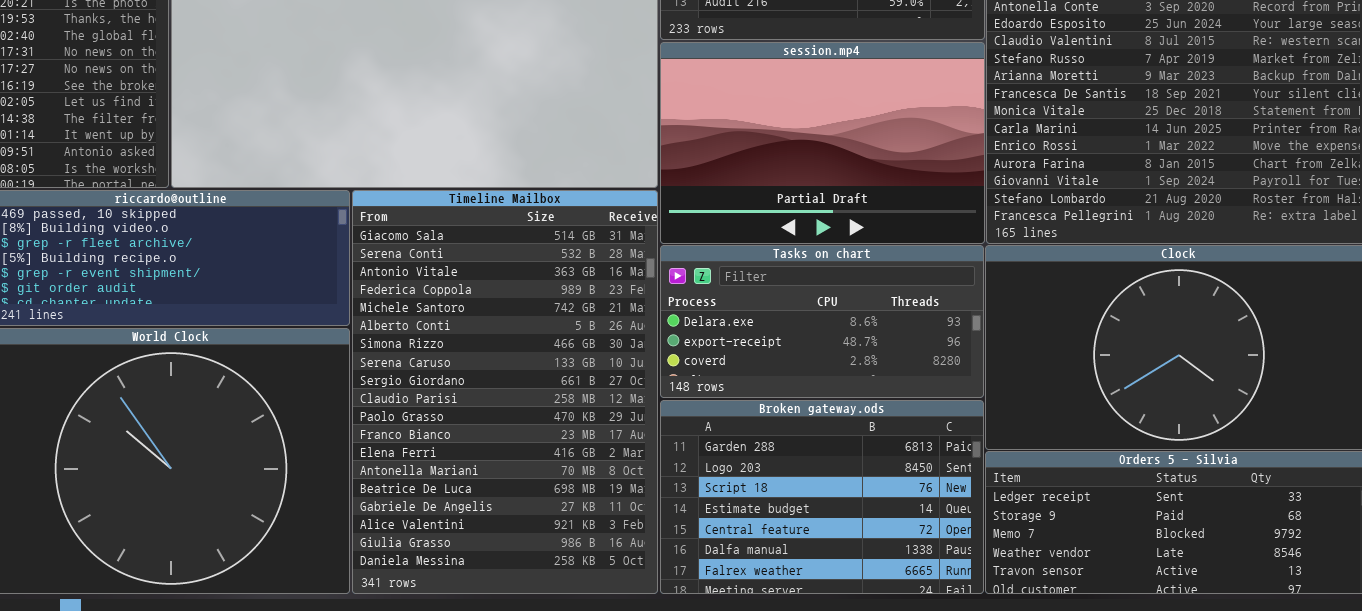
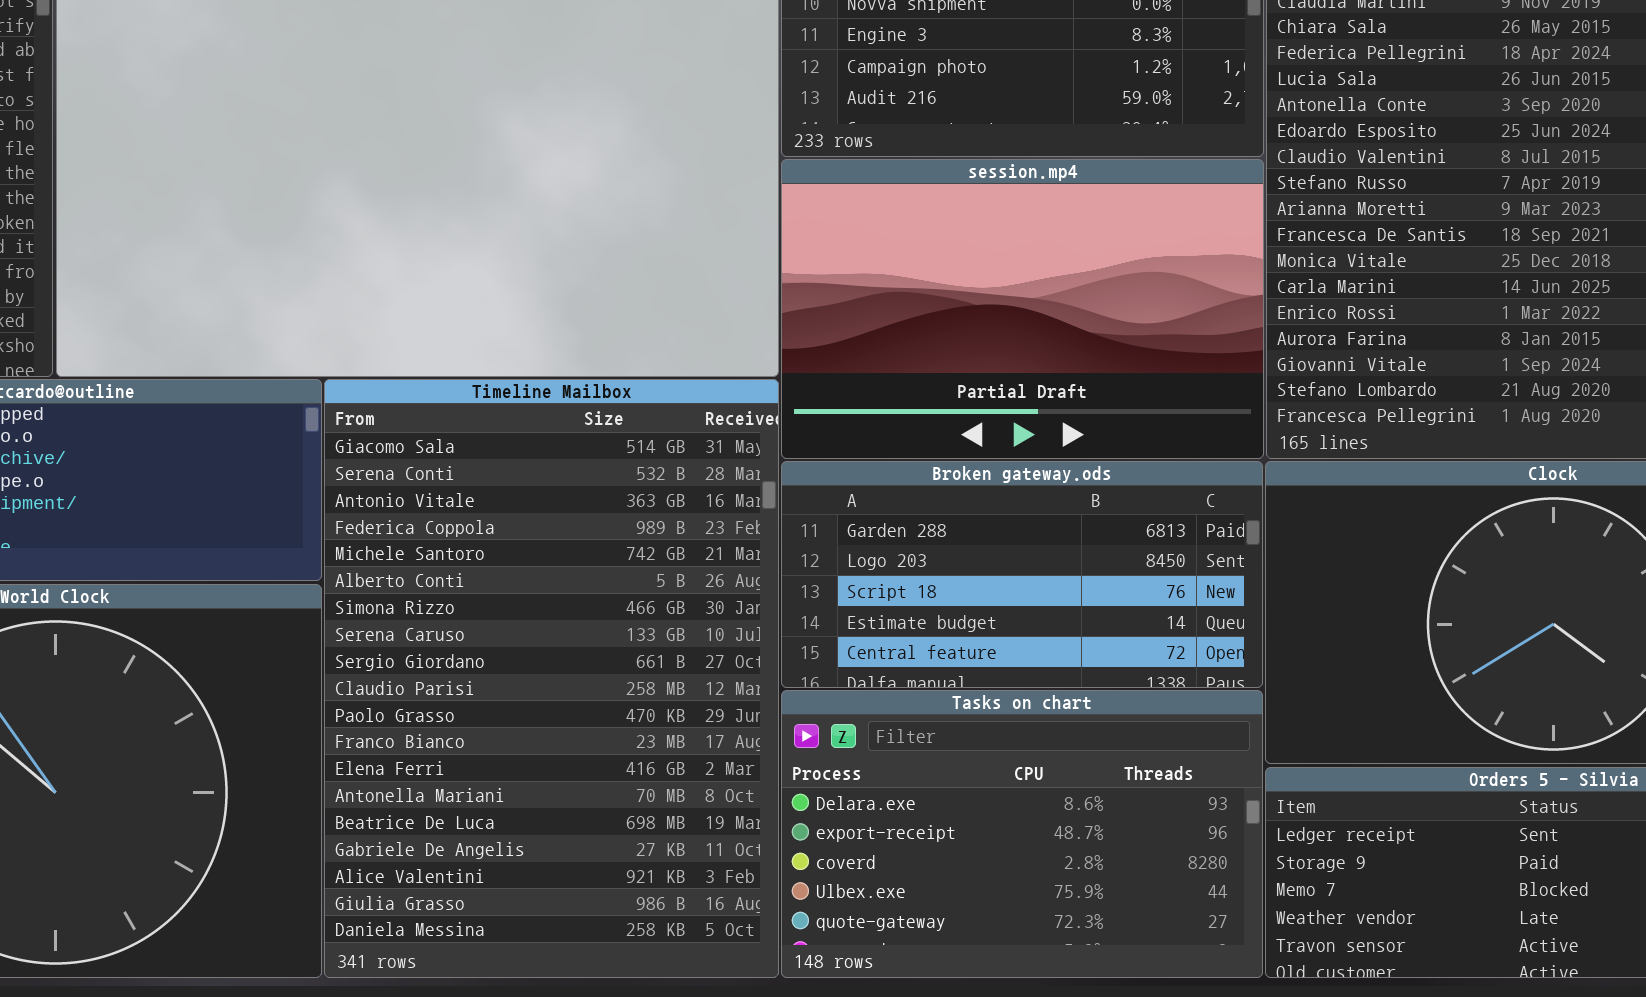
Tasks on chart: [660,245,984,398] -> [781,690,1263,978], moved, resized
Broken gateway.ods: [660,400,984,594] -> [781,461,1263,688], moved, resized

